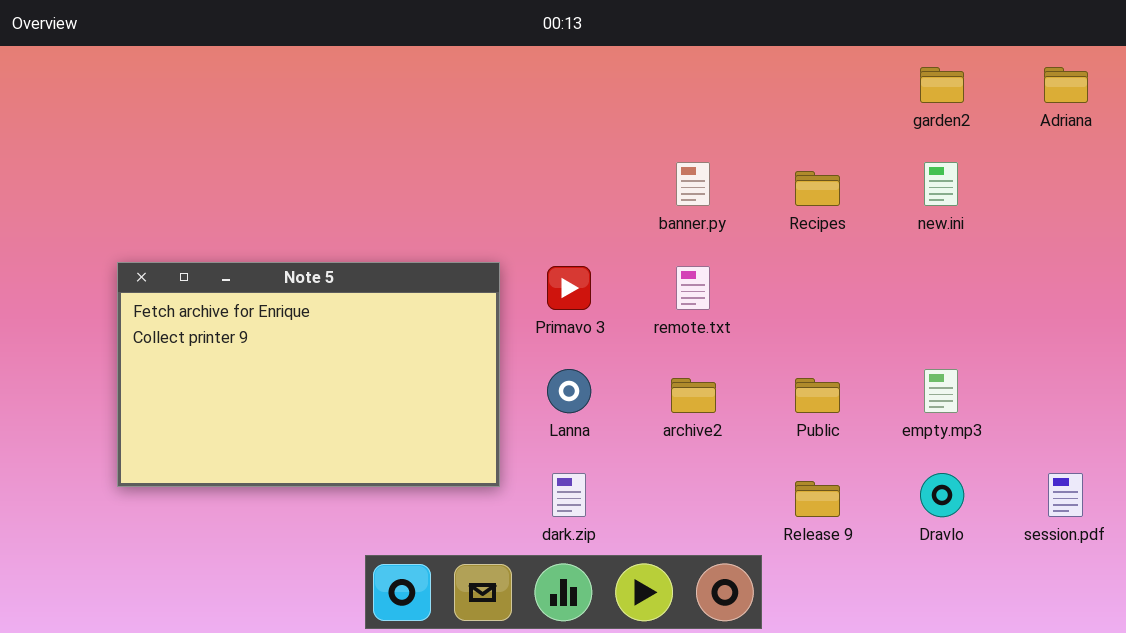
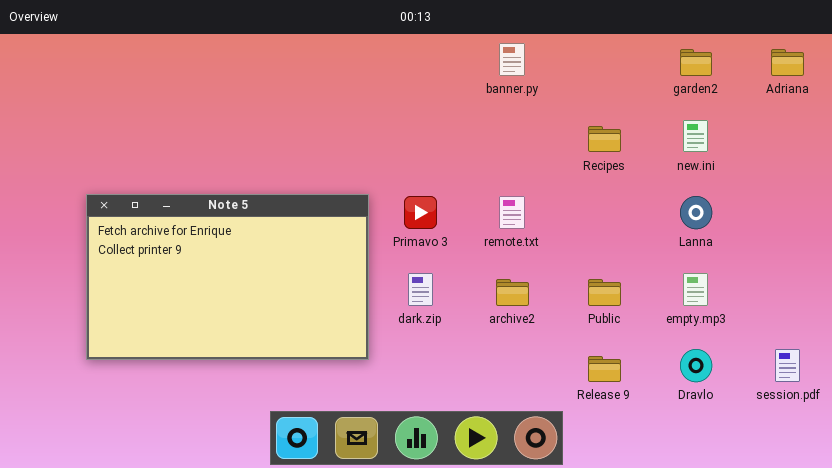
banner.py: [676,162,710,206] -> [499,43,525,76], moved
Lanna: [547,369,591,413] -> [680,196,712,229], moved
dark.zip: [552,473,586,517] -> [408,273,433,306], moved

